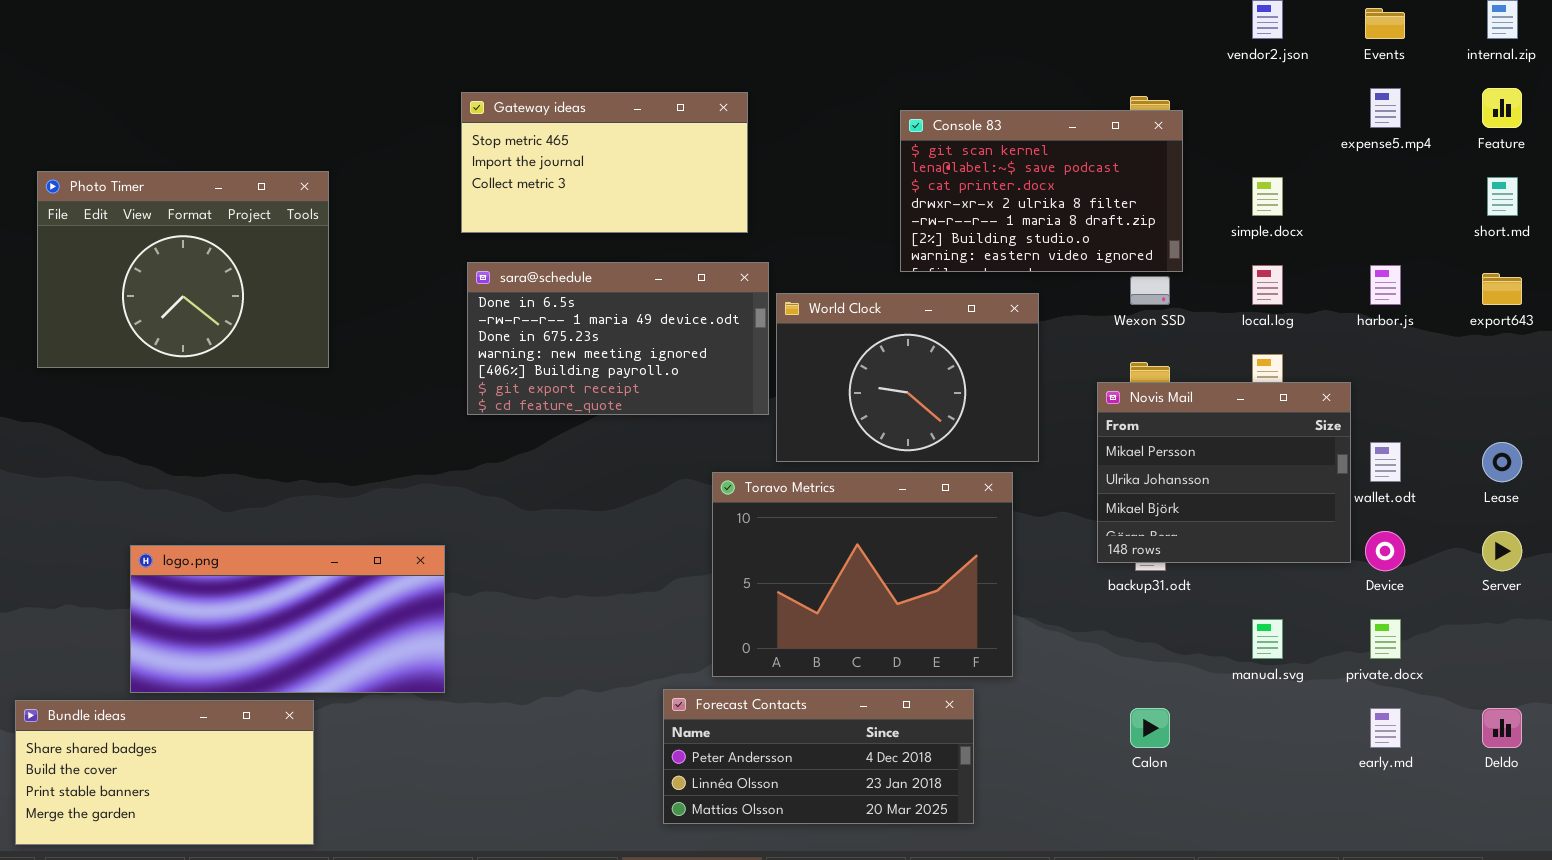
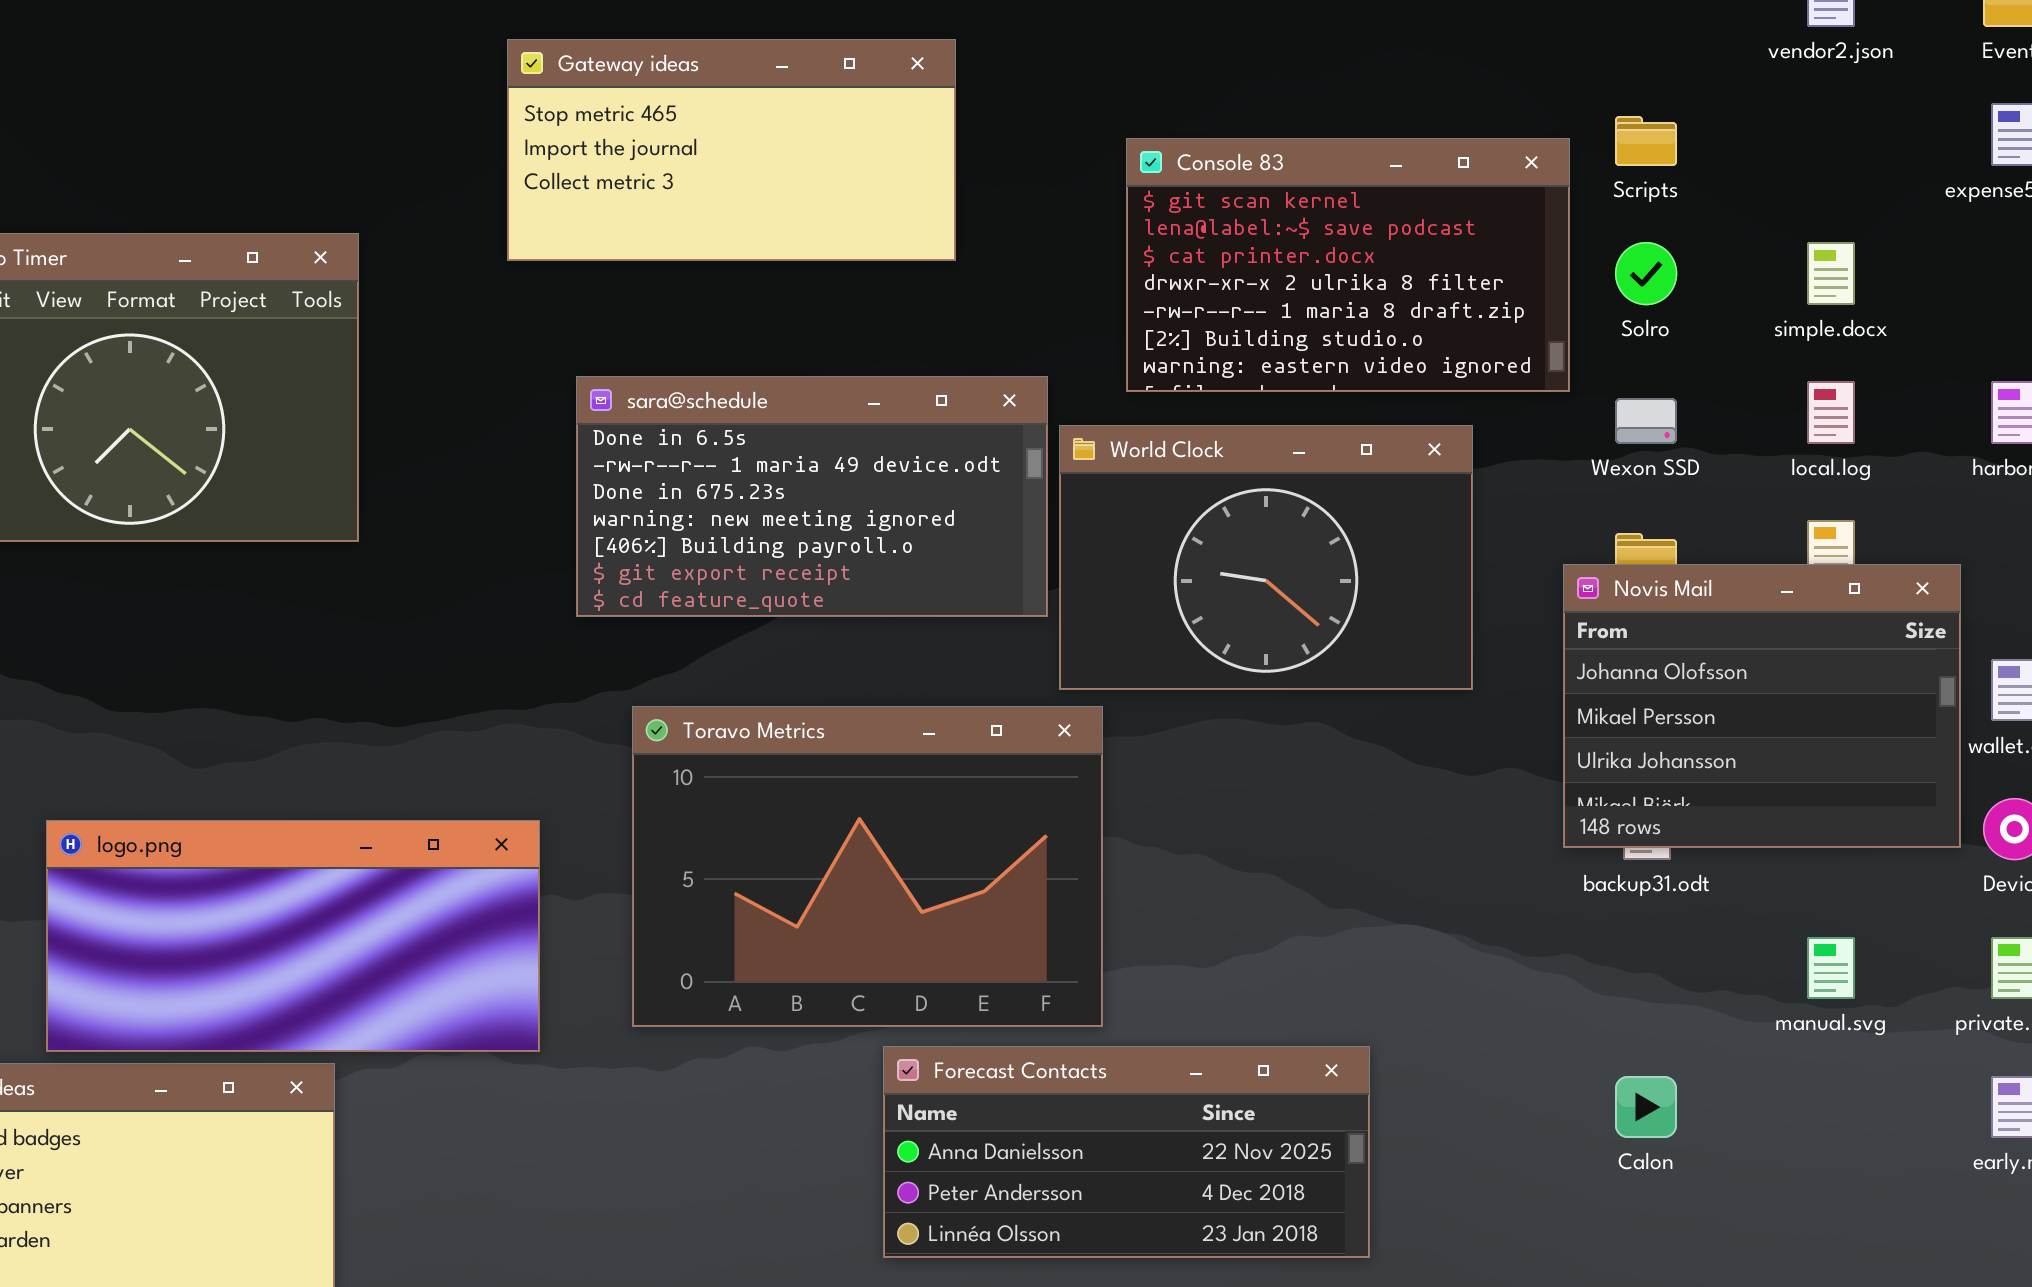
Gateway ideas: [461,92,748,233] -> [507,39,956,261], moved
Console 83: [900,110,1183,272] -> [1126,138,1570,392], moved
Novis Mail: [1097,382,1351,563] -> [1563,564,1961,848], scrolled up 1 row
Toravo Metrics: [712,472,1013,677] -> [632,706,1103,1027], moved
Forecast Contacts: [663,689,974,824] -> [883,1046,1370,1258], scrolled up 1 row

